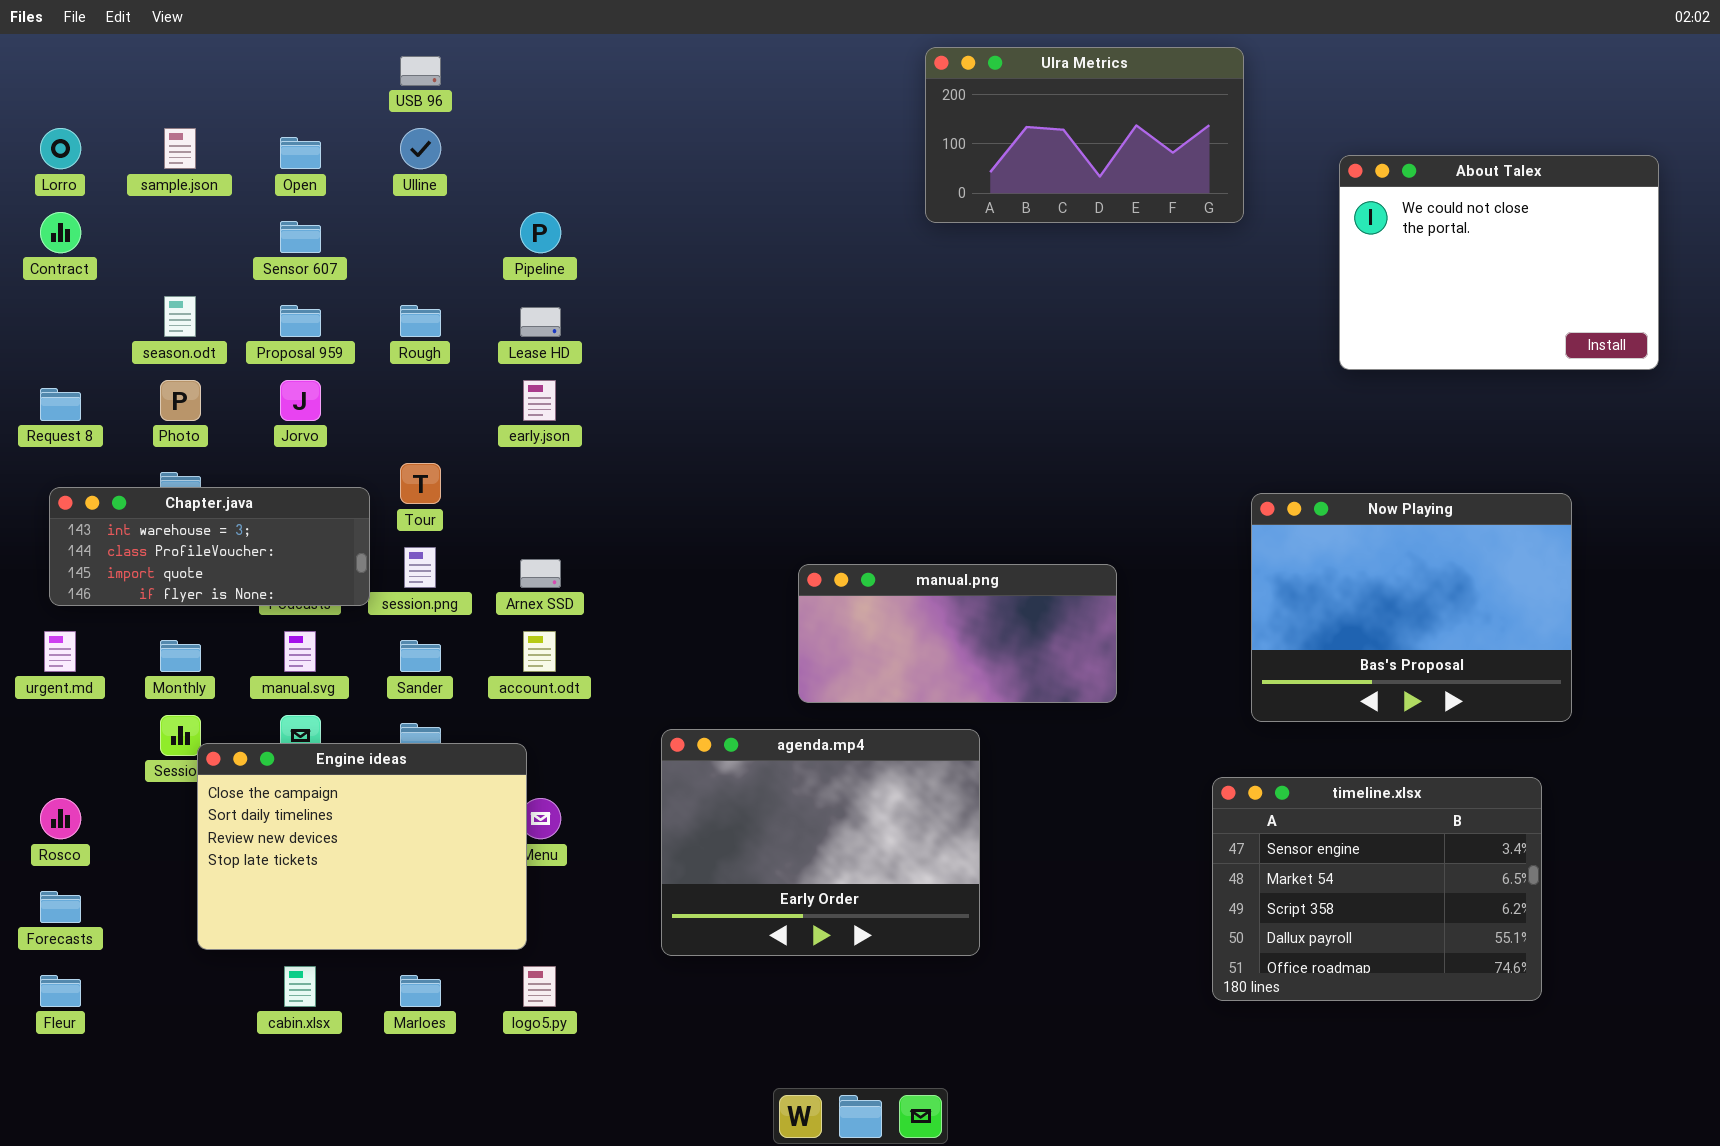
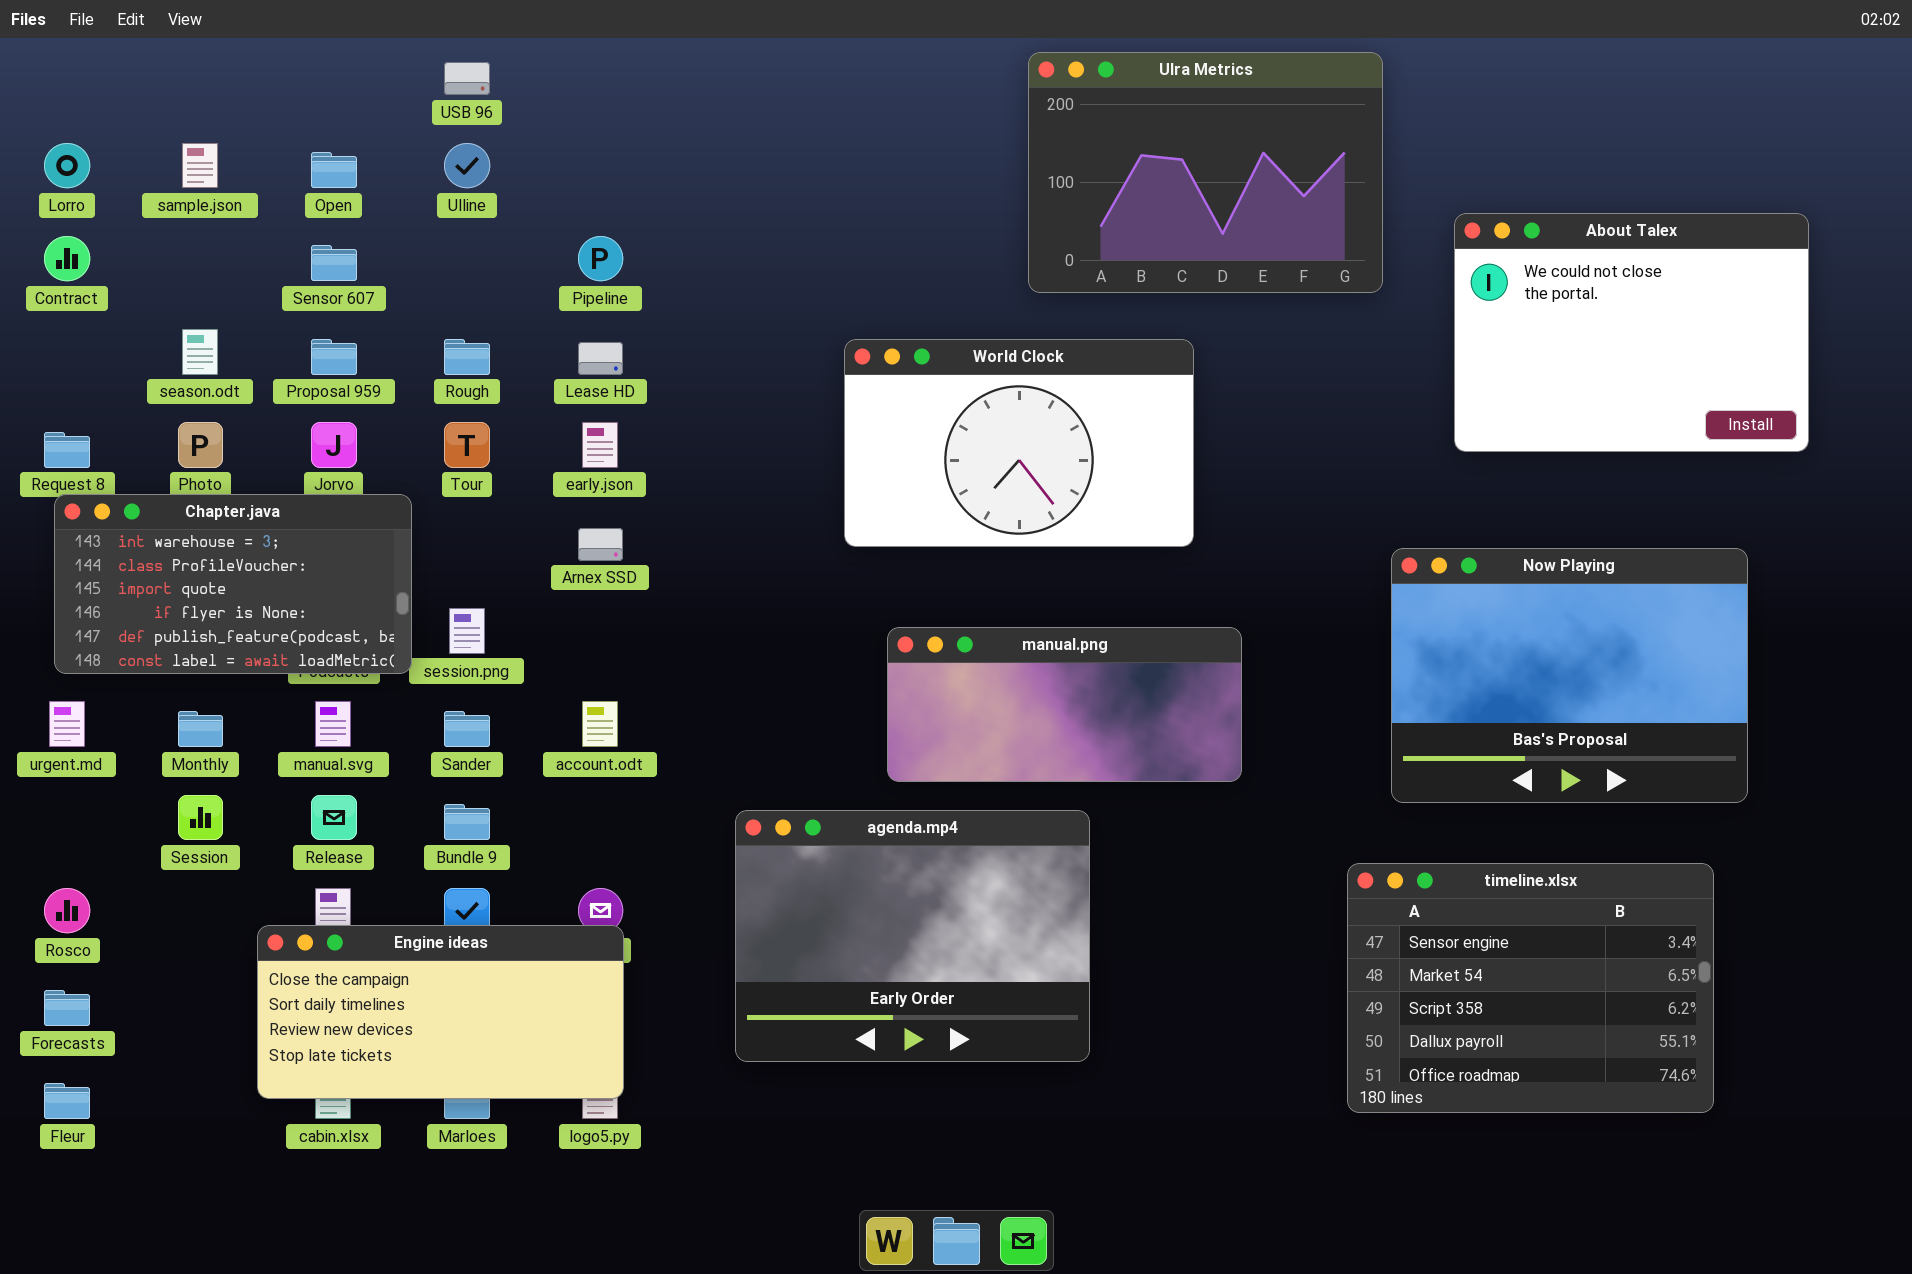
Ulra Metrics: [925,47,1244,223] -> [1028,52,1383,293], resized
About Talex: [1339,155,1659,370] -> [1454,213,1809,452], moved
World Clock: none -> [844,339,1194,547], opened
Tour: [400,463,441,504] -> [444,422,490,468], moved
Chapter.java: [49,487,370,606] -> [54,494,412,674], resized
Arnex SSD: [520,559,561,588] -> [578,528,623,561], moved
Engine ideas: [197,743,527,950] -> [257,925,624,1099], moved, resized

